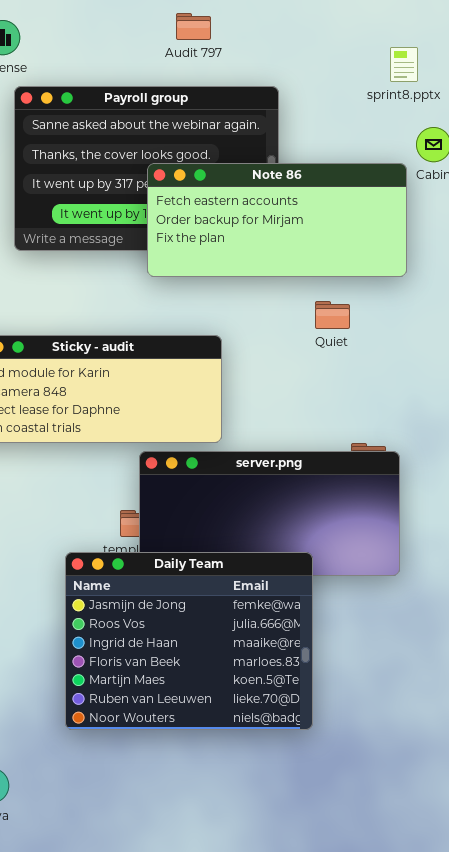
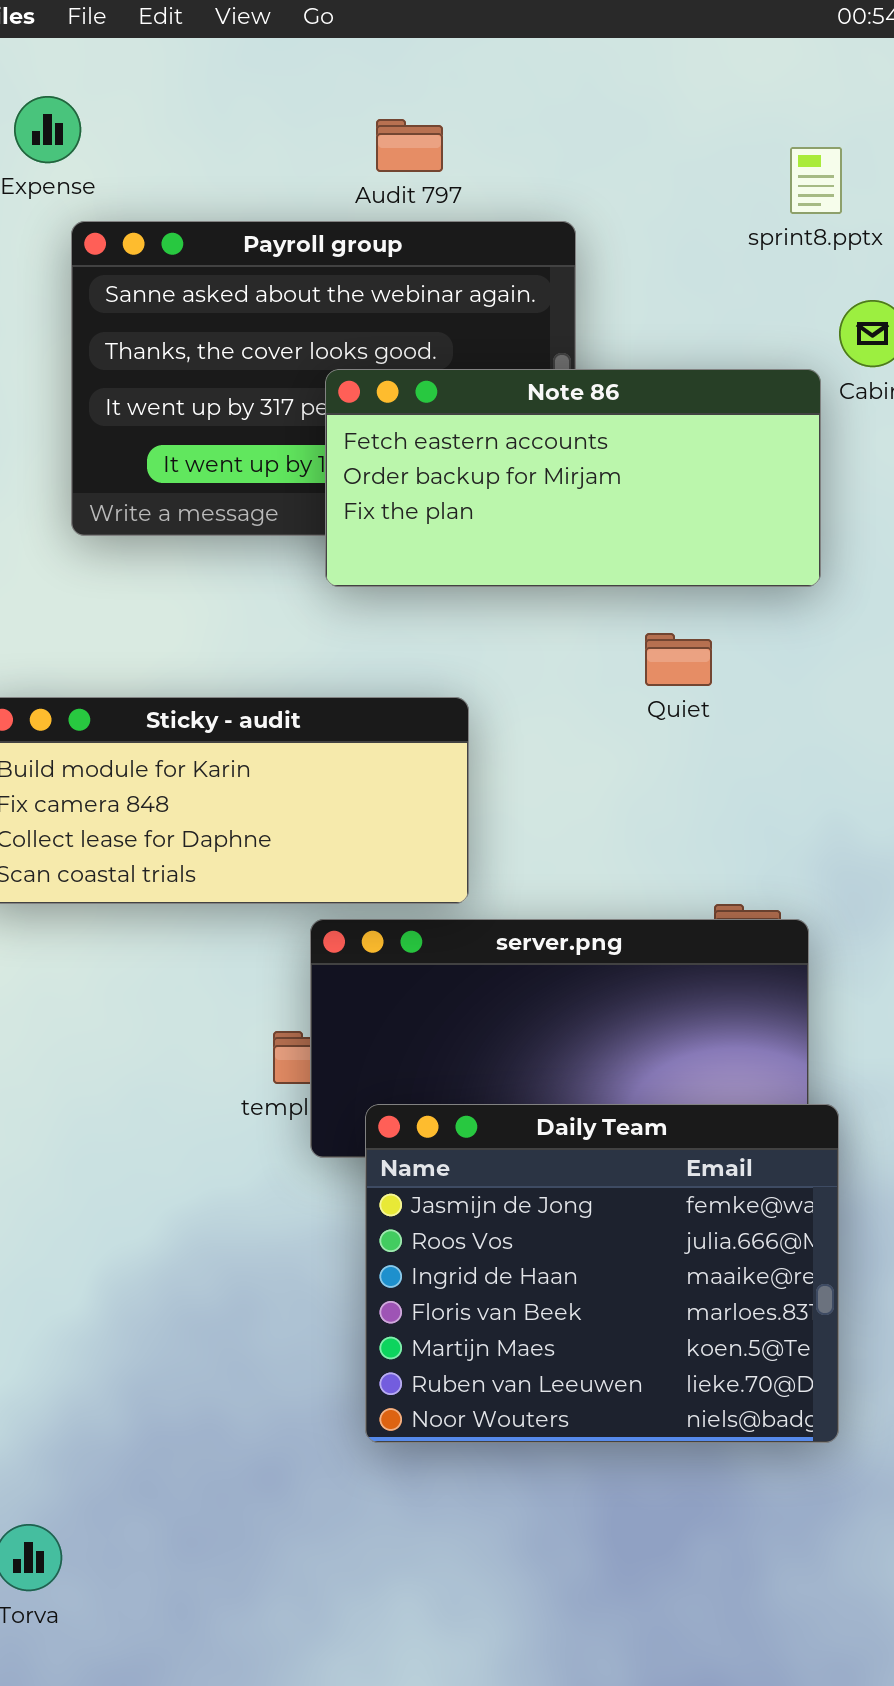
Audit 797: [176,13,211,40] -> [376,119,443,172], moved
Daily Team: [65,552,313,730] -> [365,1104,839,1443], moved

